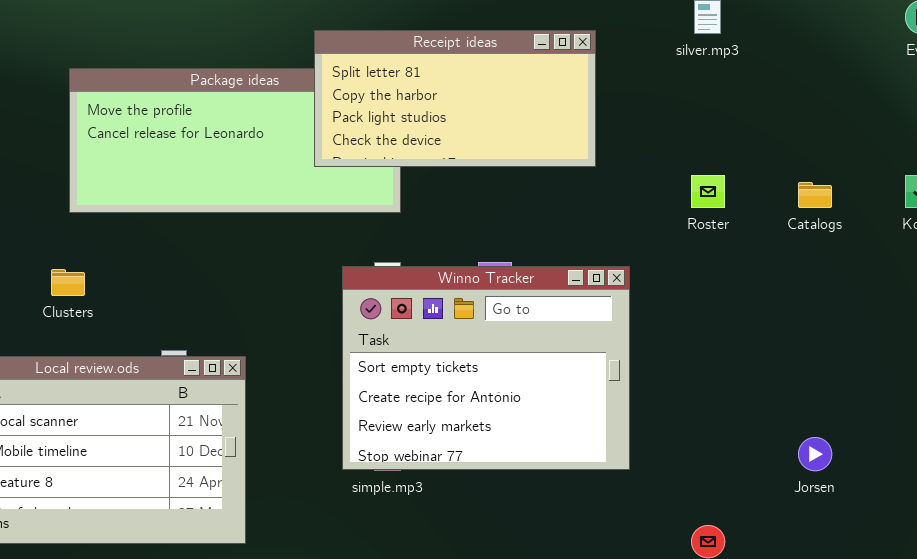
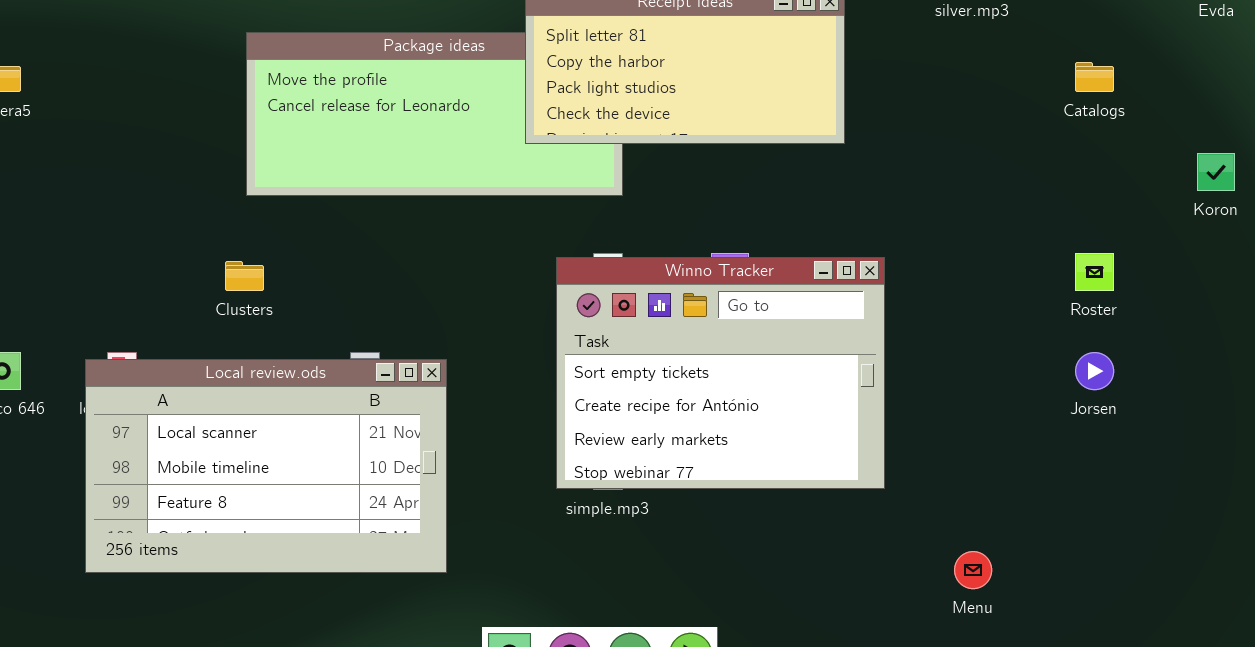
Roster: [691,175,725,208] -> [1075,253,1114,291], moved
Catalogs: [798,182,832,208] -> [1075,62,1114,92], moved
Jorsen: [798,437,832,471] -> [1075,352,1114,390], moved

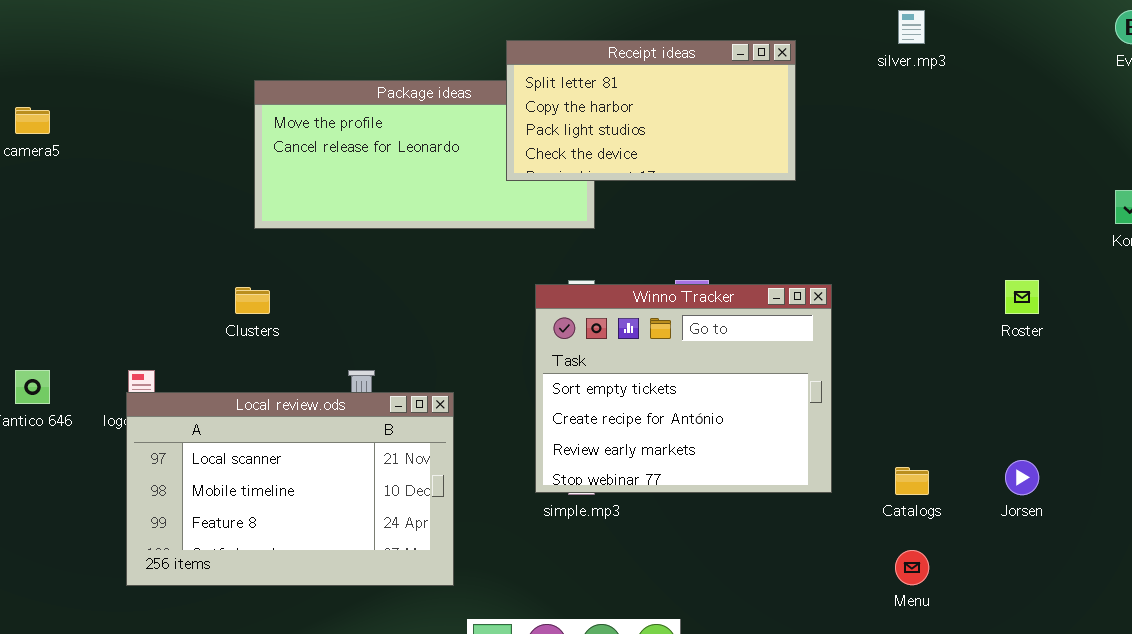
Catalogs: [1075,62,1114,92] -> [895,467,929,495], moved
Jorsen: [1075,352,1114,390] -> [1005,460,1039,495], moved
Local review.ods: [85,359,447,573] -> [126,392,454,586], moved

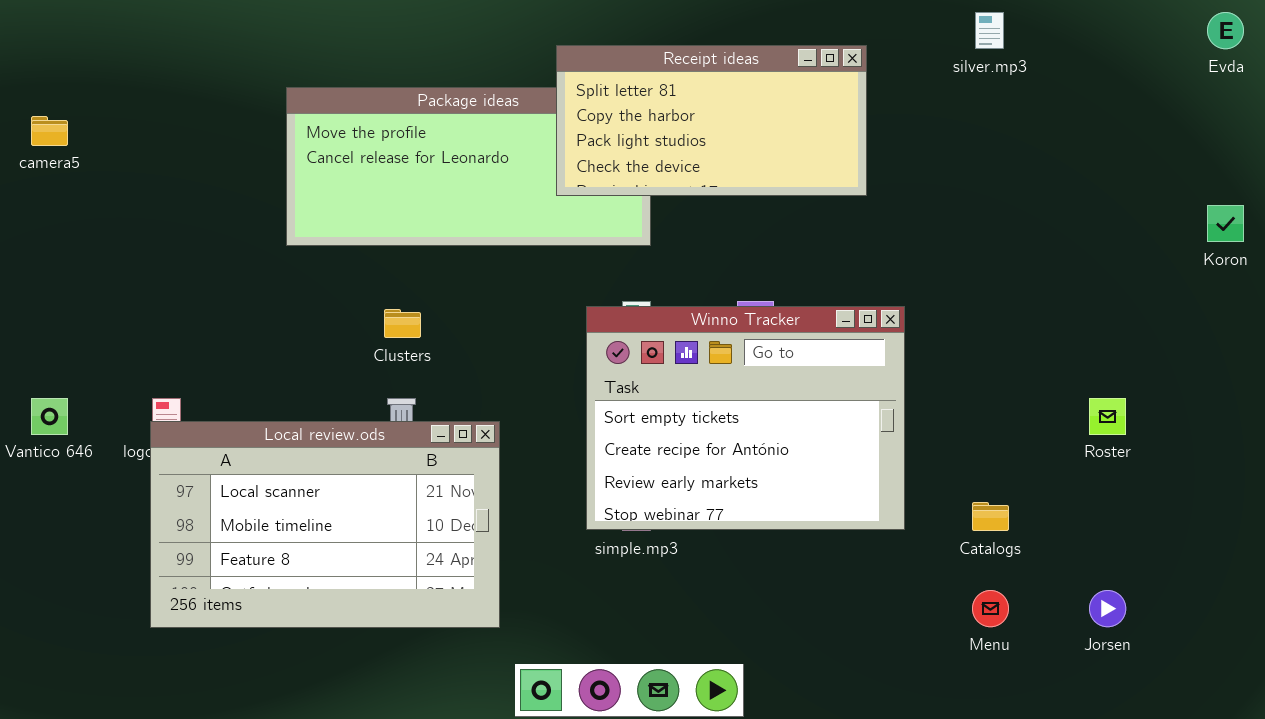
Roster: [1005,280,1039,314] -> [1089,398,1126,435], moved
Clusters: [235,287,270,314] -> [384,309,421,338], moved
Jorsen: [1005,460,1039,495] -> [1089,590,1126,627], moved

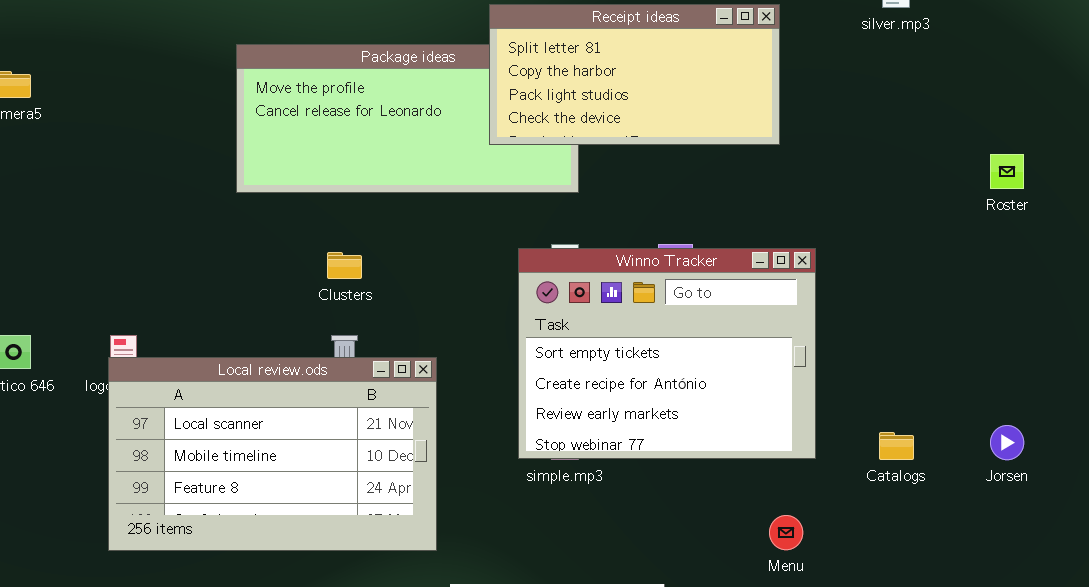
Roster: [1089,398,1126,435] -> [990,154,1024,189], moved
Menu: [972,590,1009,627] -> [769,515,803,550], moved
Jorsen: [1089,590,1126,627] -> [990,425,1024,460], moved

